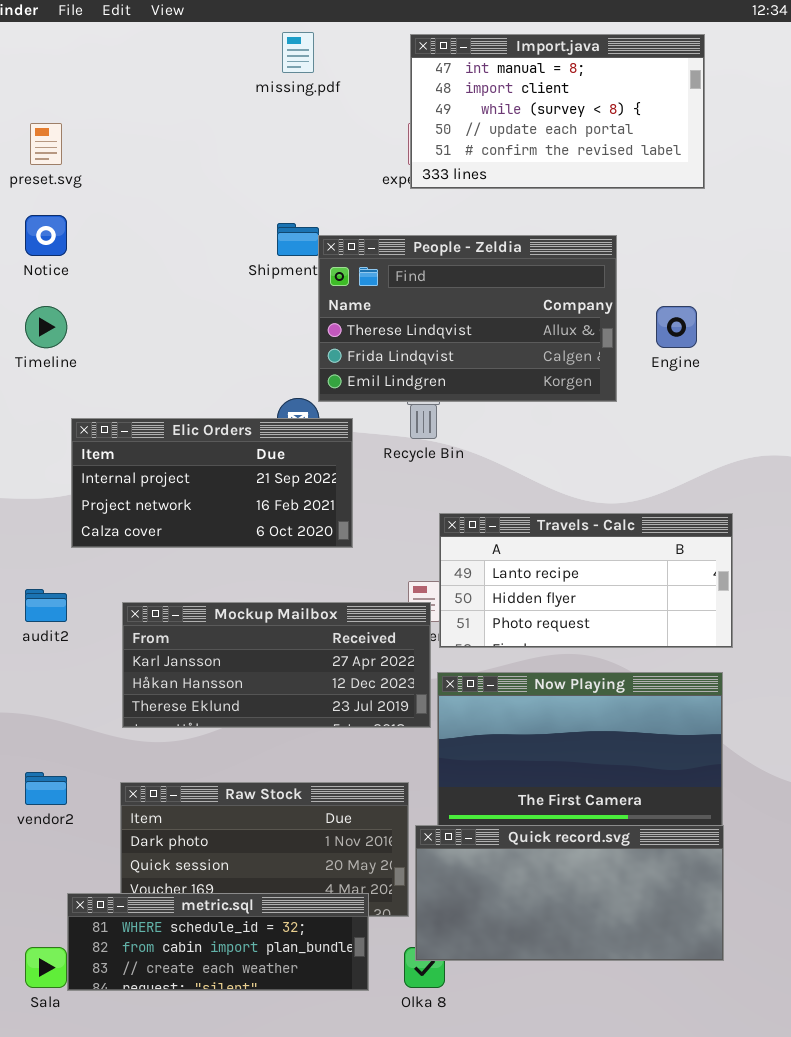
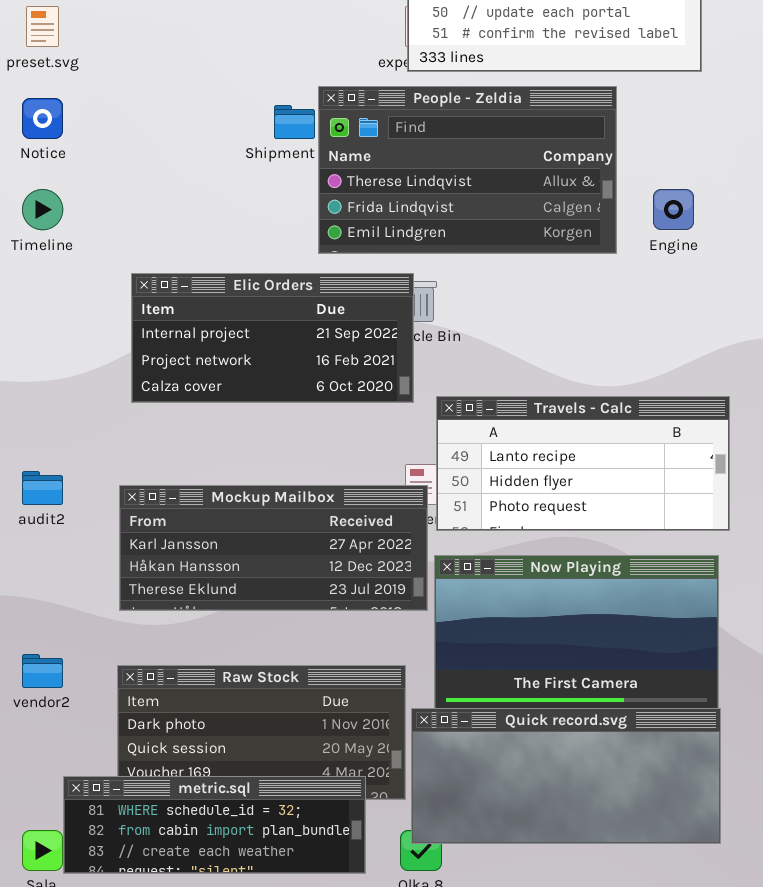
People - Zeldia: [318,235,617,402] -> [318,86,617,254], moved
Elic Orders: [71,418,353,548] -> [131,273,414,403], moved

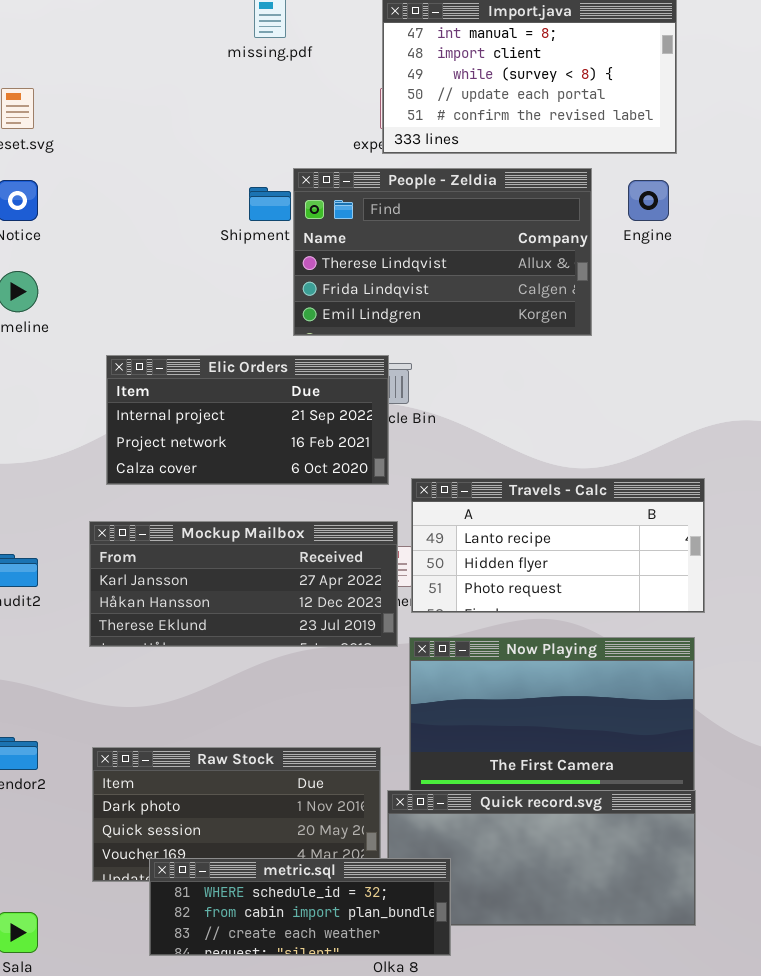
Engine: [653,189,694,230] -> [628,180,669,221], moved
Mockup Mailbox: [119,485,428,611] -> [89,521,398,647], moved
metric.sql: [63,776,366,874] -> [149,858,451,956], moved

